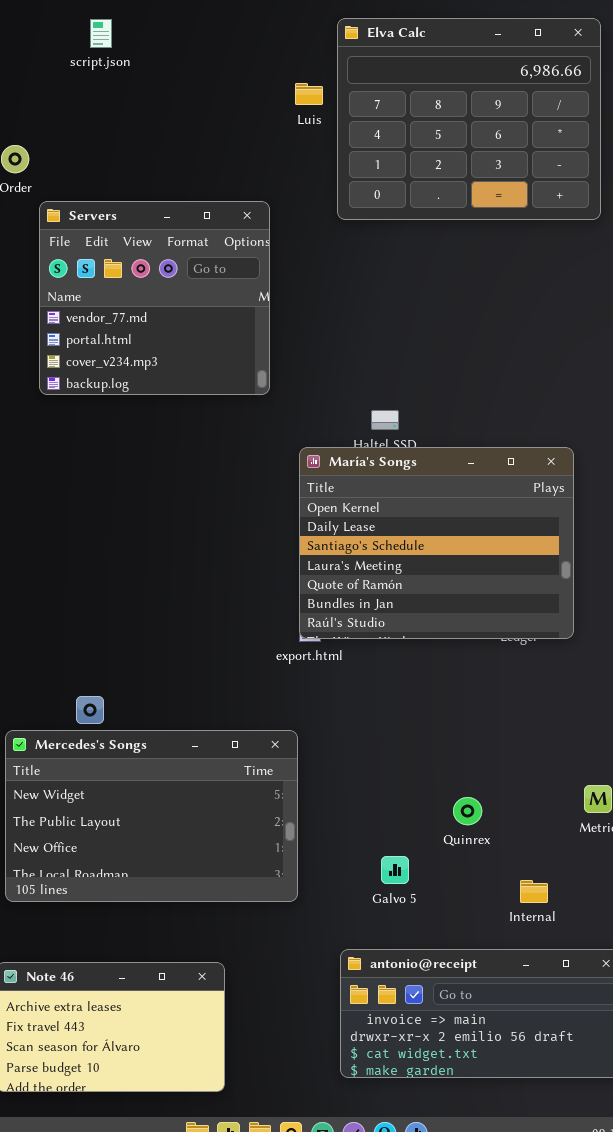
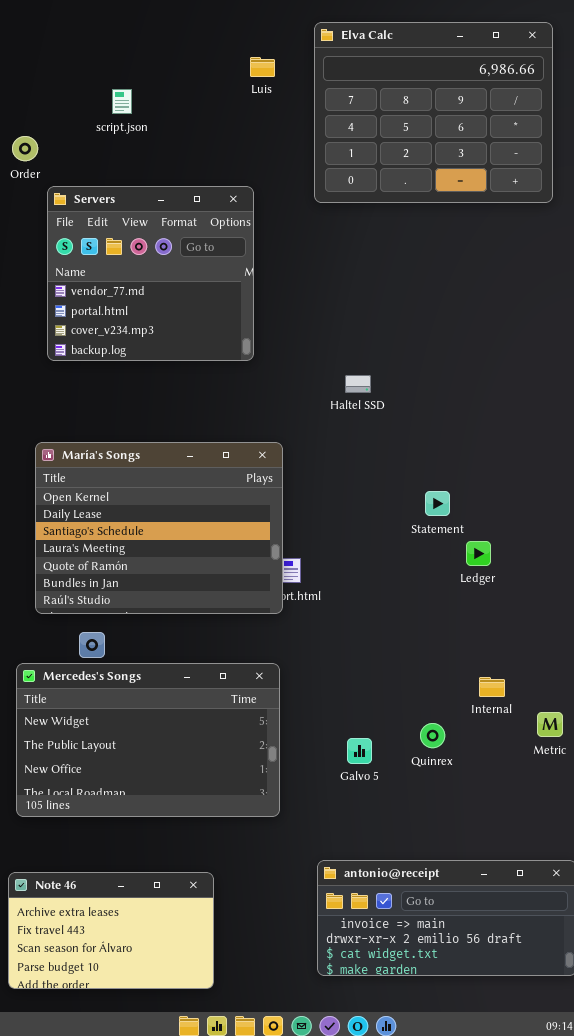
script.json: [90,19,112,48] -> [112,89,132,114], moved
Luis: [295,83,323,105] -> [250,57,275,77], moved
María's Songs: [299,447,574,639] -> [35,442,283,614], moved
Galvo 5: [381,856,409,884] -> [347,738,372,764], moved
Internal: [520,880,548,903] -> [479,677,505,697], moved

